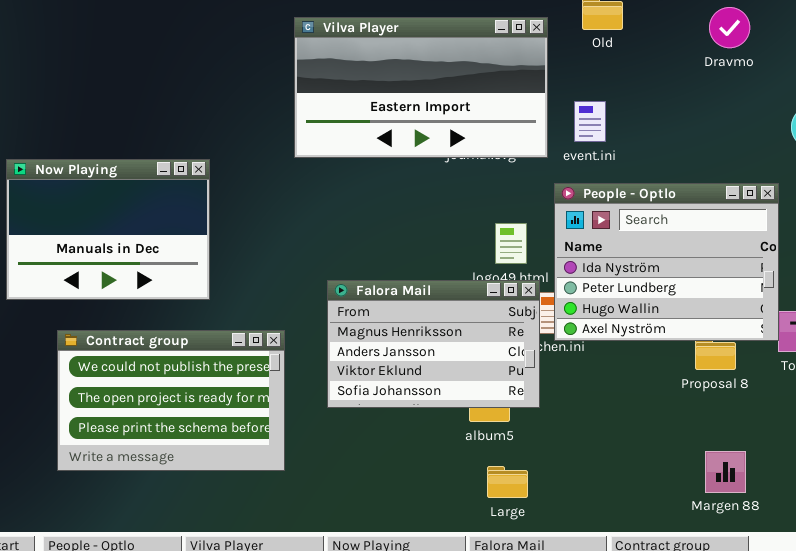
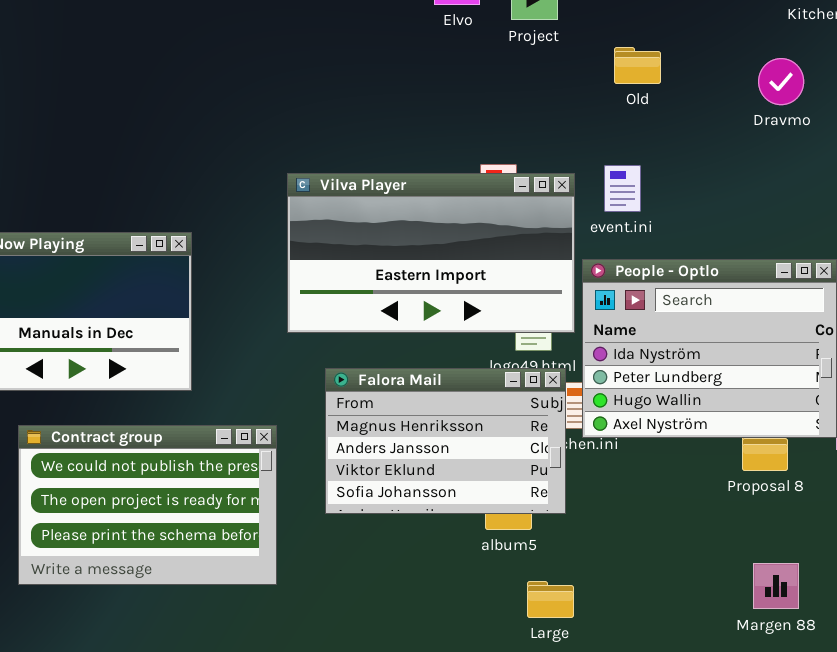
Vilva Player: [294,17,548,158] -> [287,173,575,333], moved
Large: [487,466,528,498] -> [527,581,574,618], moved

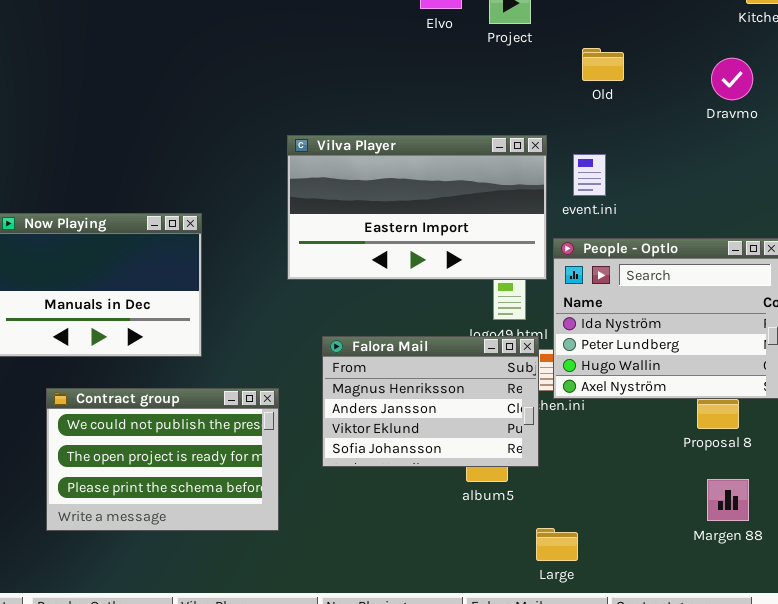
Vilva Player: [287,173,575,333] -> [287,135,547,280], moved
Margen 88: [753,563,799,609] -> [707,479,749,521], moved
Large: [527,581,574,618] -> [536,528,578,561], moved

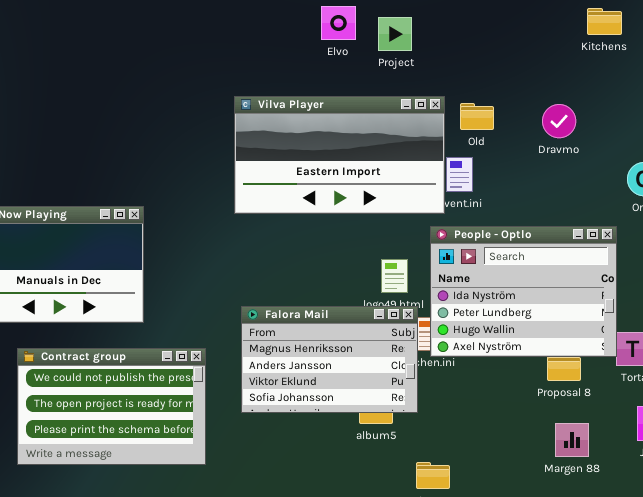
Old: [582,48,624,81] -> [460,103,494,130], moved
Dravmo: [711,58,753,100] -> [542,104,576,138], moved
Vilva Player: [287,135,547,280] -> [234,96,445,214], moved

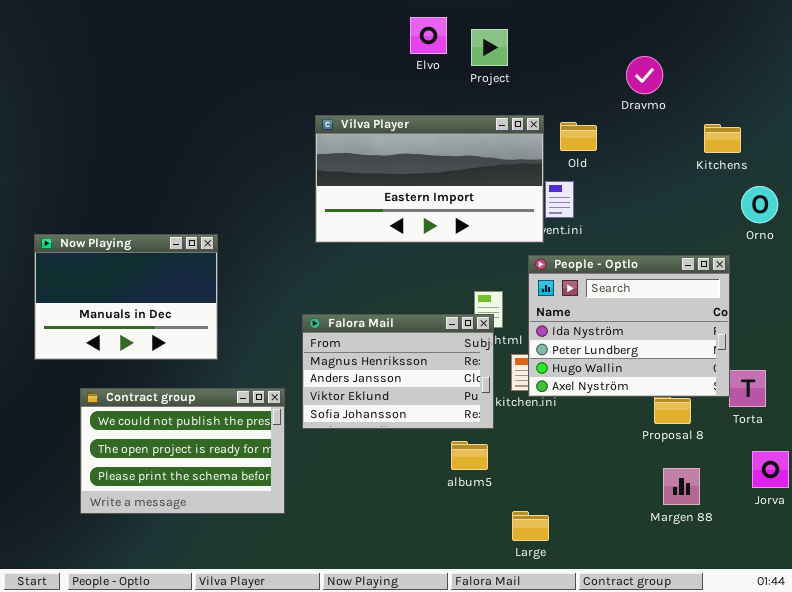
Kitchens: [587,8,622,35] -> [704,124,741,153], moved
Dravmo: [542,104,576,138] -> [626,56,663,94], moved
Falora Mail: [241,306,418,413] -> [302,314,494,429], moved

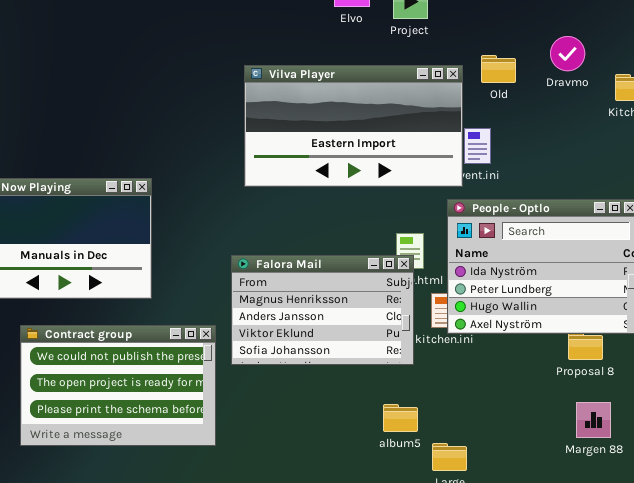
Dravmo: [626,56,663,94] -> [550,36,585,71], moved
Old: [560,122,597,151] -> [481,55,516,83], moved
album5: [451,441,488,470] -> [383,404,418,432], moved

